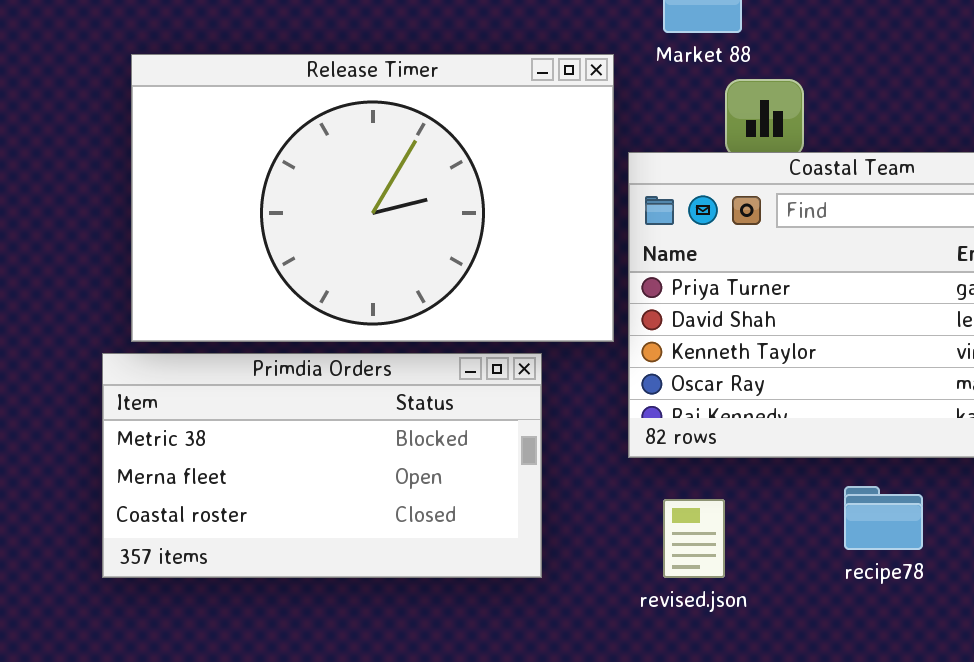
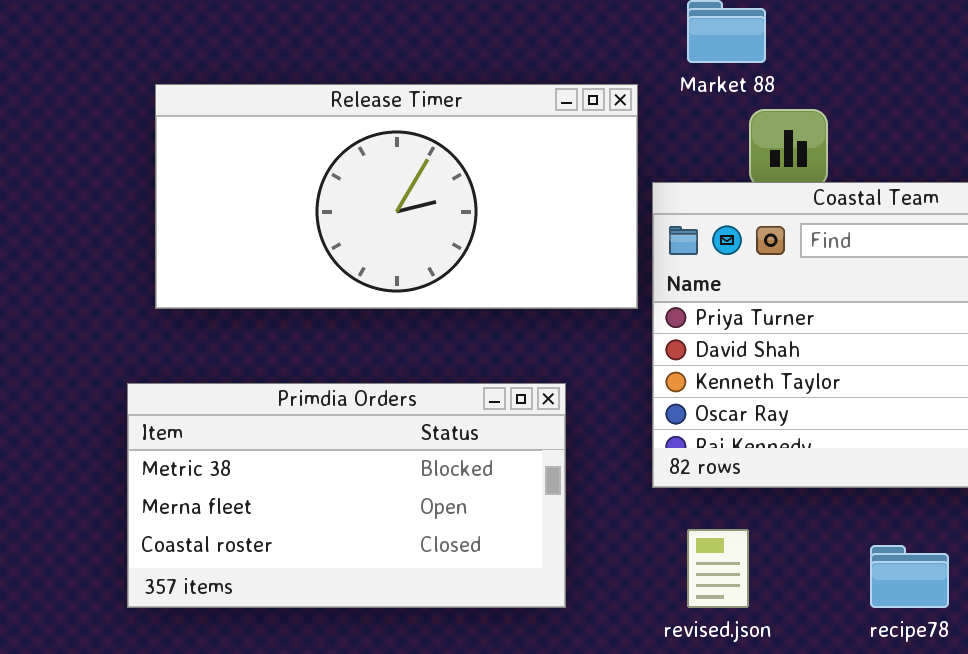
Release Timer: [131,54,614,342] -> [155,84,638,309], resized
recipe78: [844,486,923,550] -> [870,545,949,608], moved

